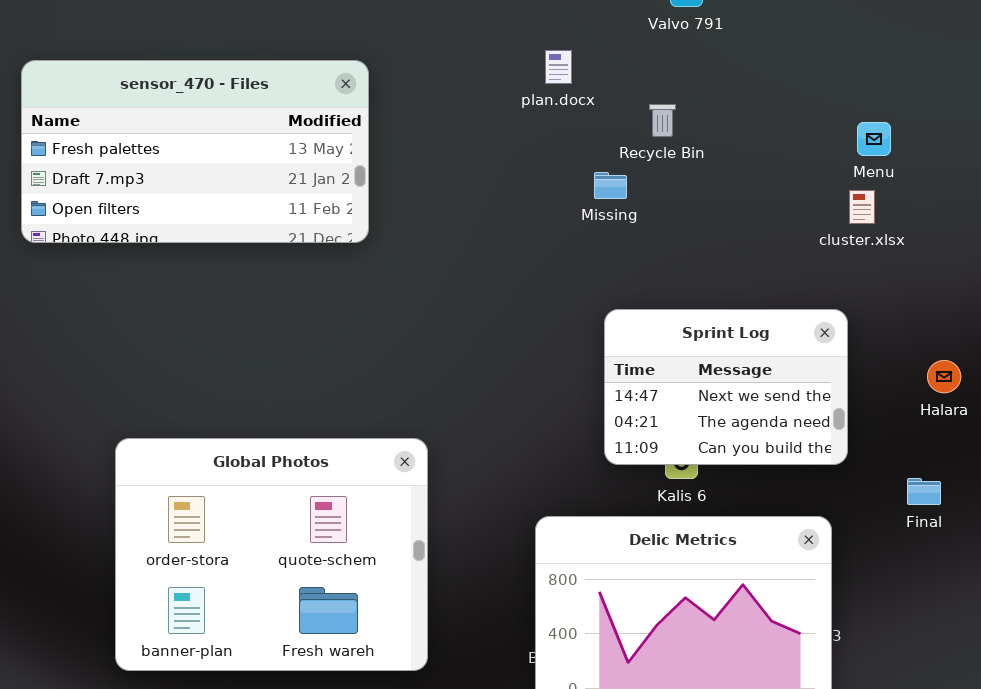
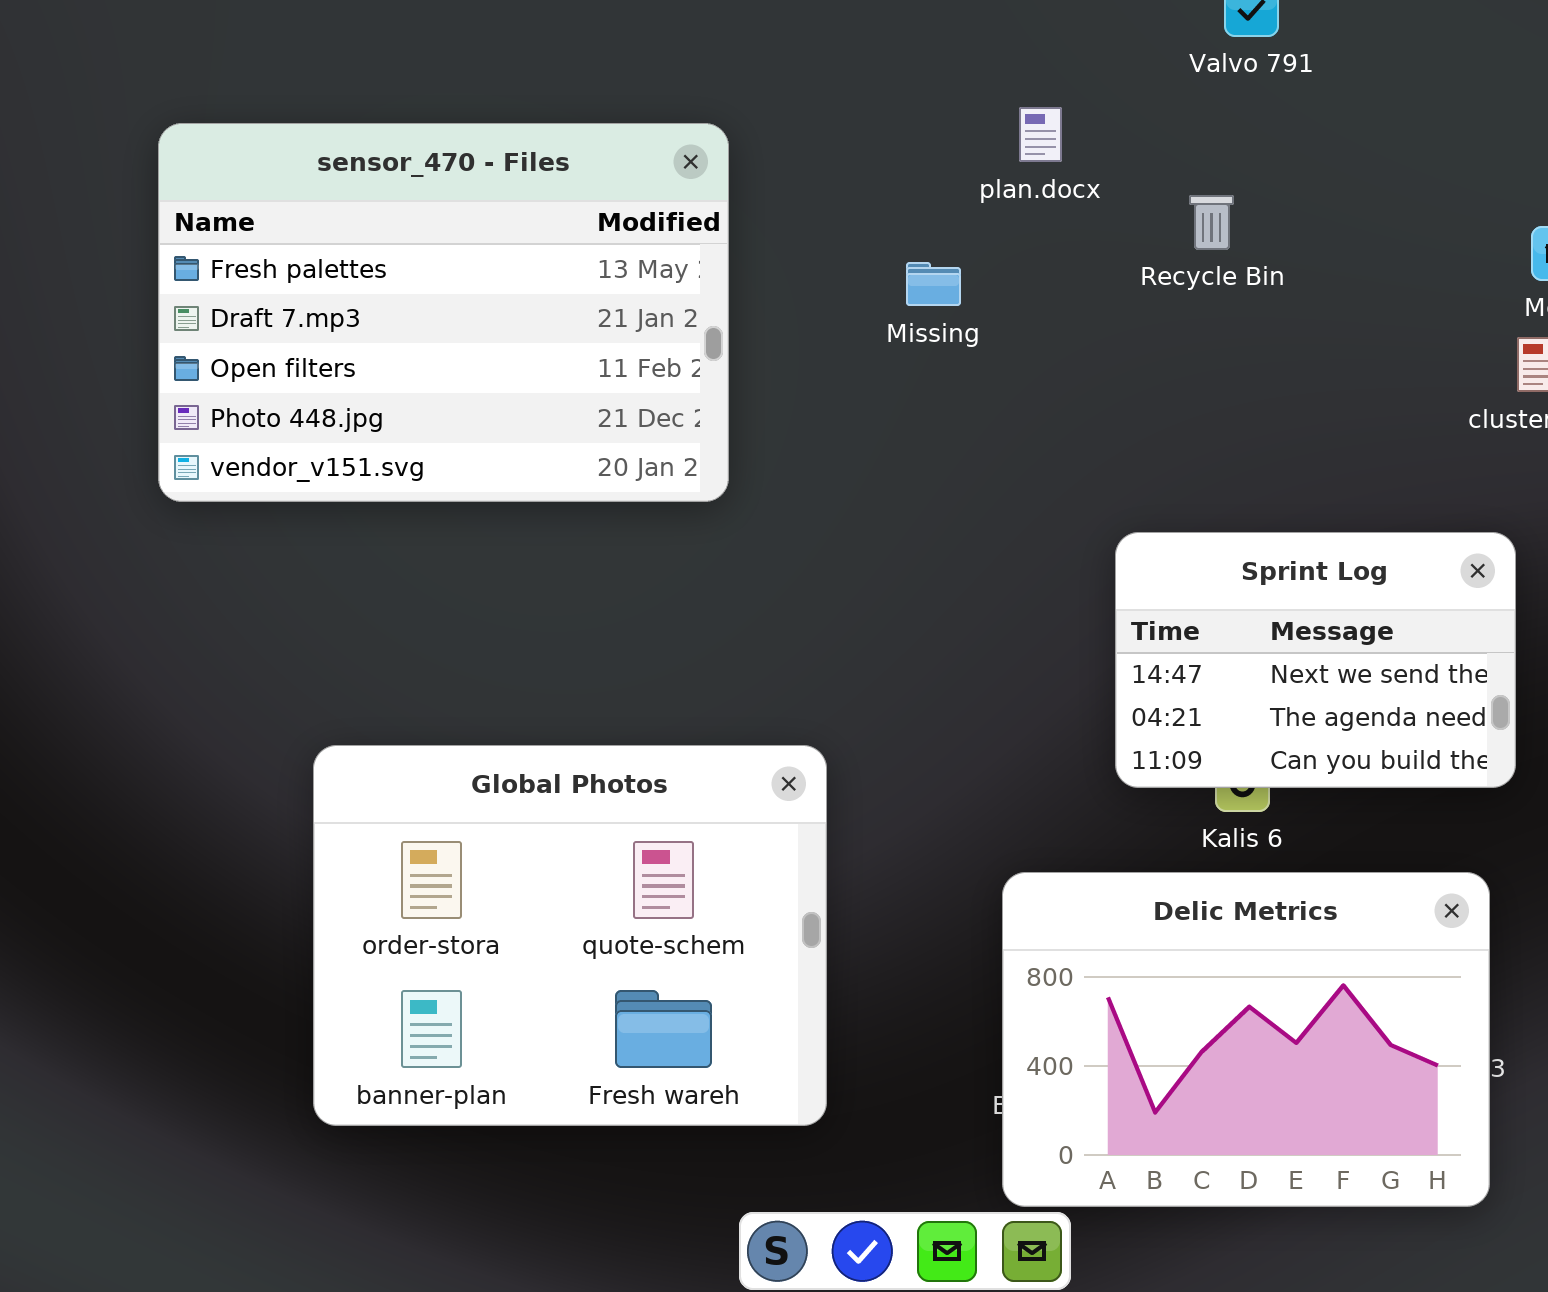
sensor_470 - Files: [21,60,369,243] -> [158,123,729,502], resized
Missing: [594,172,627,199] -> [906,262,961,306], moved

